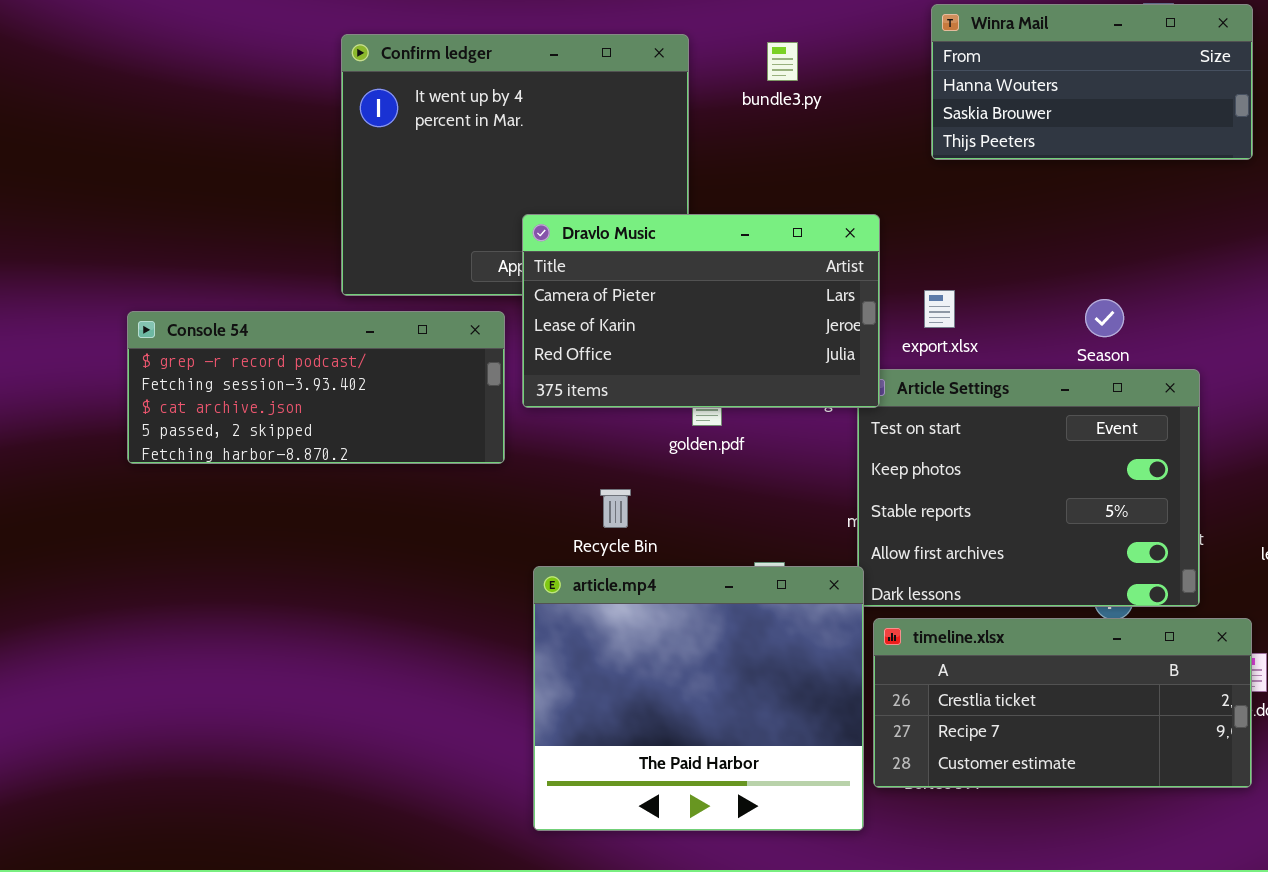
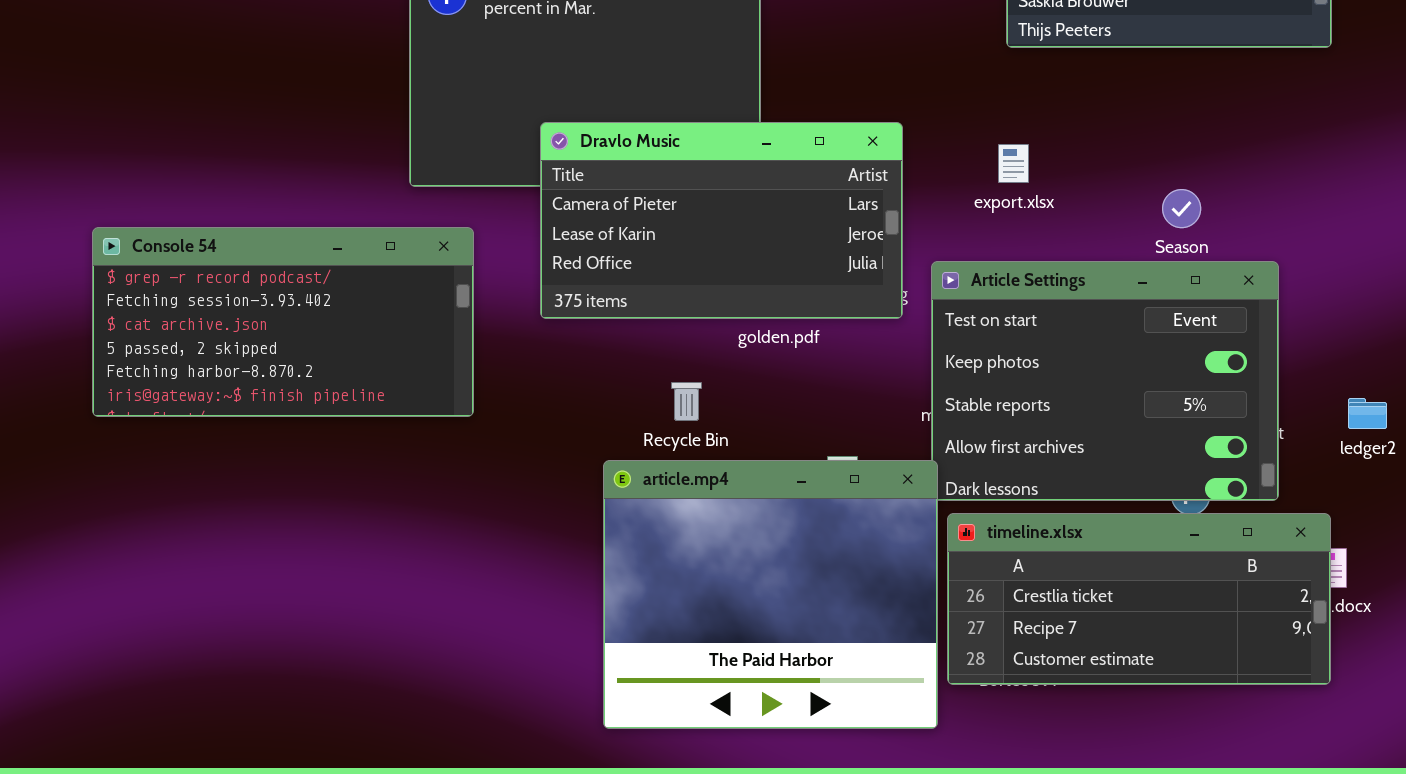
Dravlo Music: [522,214,880,408] -> [540,122,903,319], moved
export.xlsx: [924,290,955,328] -> [998,144,1029,183], moved
Console 54: [127,311,505,464] -> [92,227,474,417], moved, resized

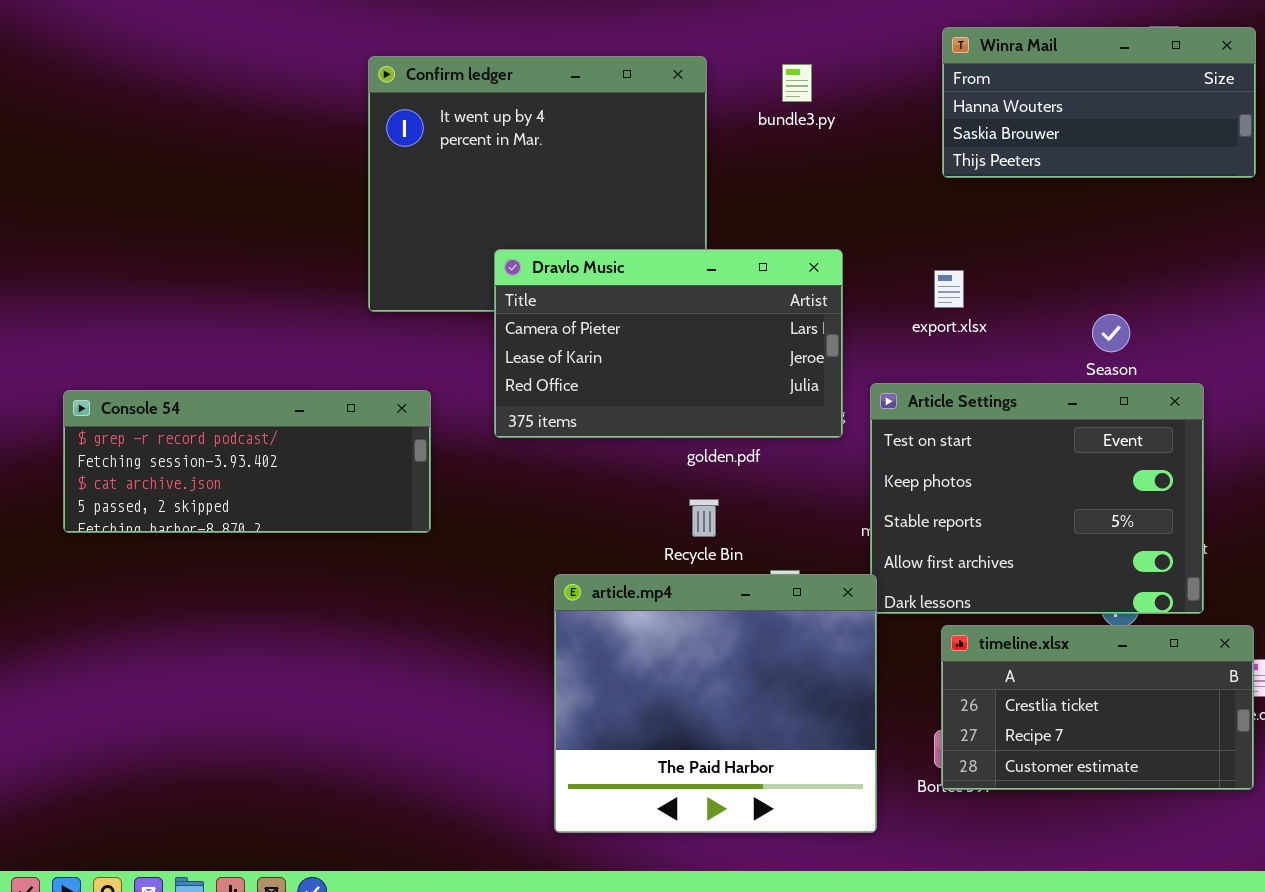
Console 54: [92,227,474,417] -> [63,390,431,533], resized
Recycle Bin: [671,382,702,421] -> [689,499,719,537], moved
timeline.xlsx: [947,513,1331,685] -> [941,625,1254,790], resized

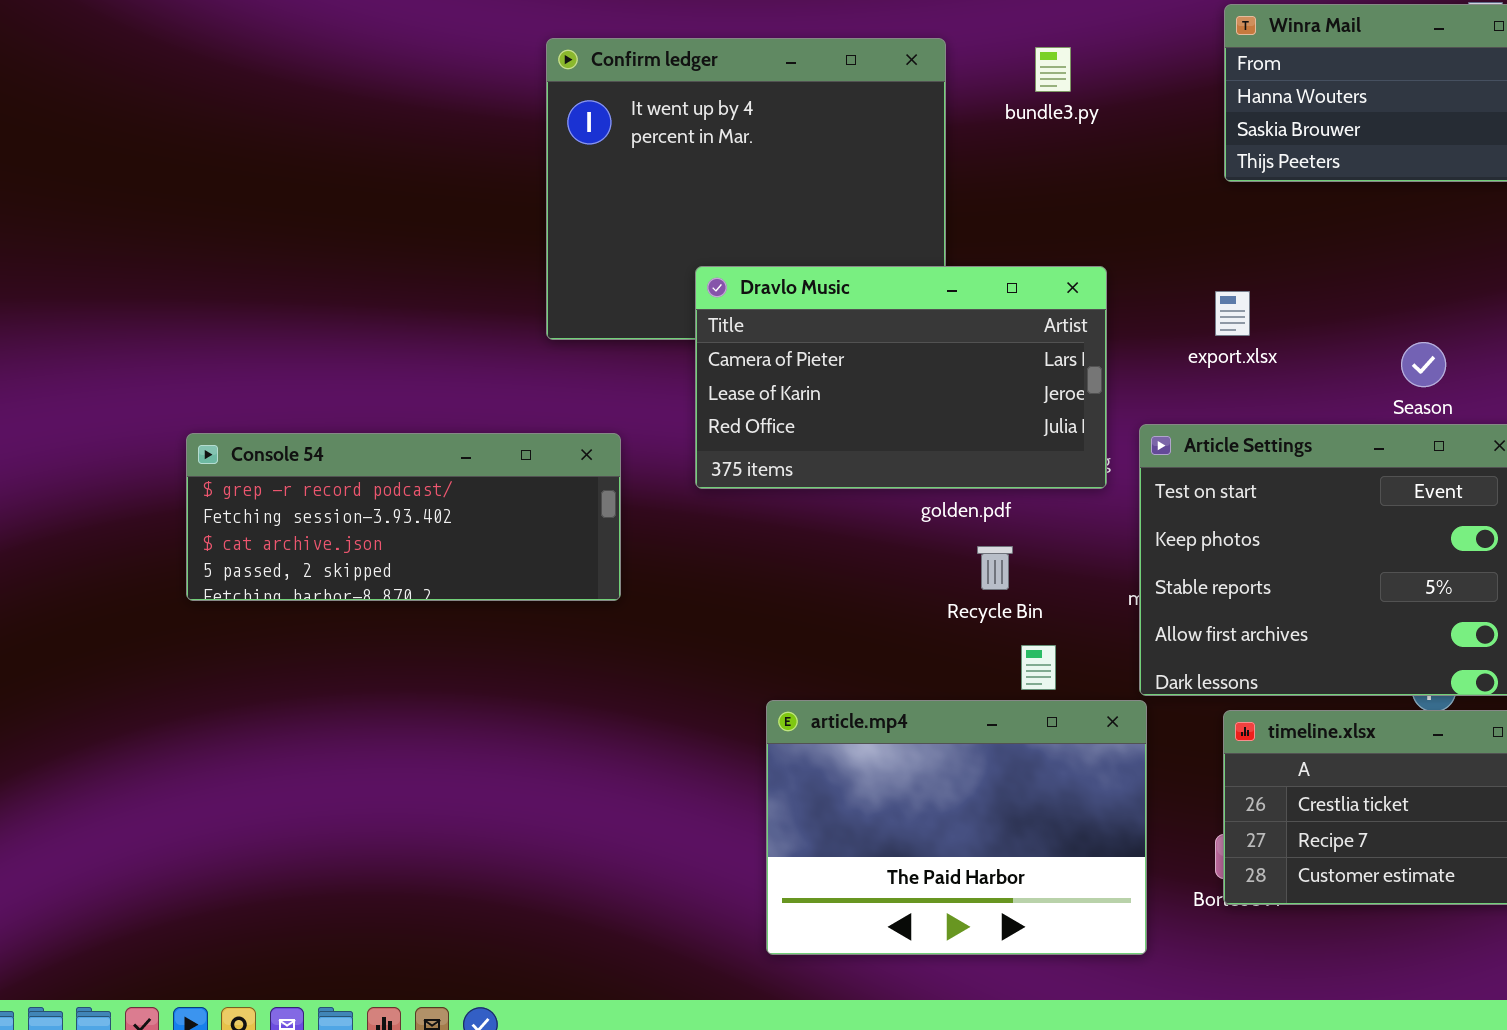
Recycle Bin: [689,499,719,537] -> [977,546,1013,590], moved
article.mp4: [554,574,877,833] -> [766,700,1147,955], resized

